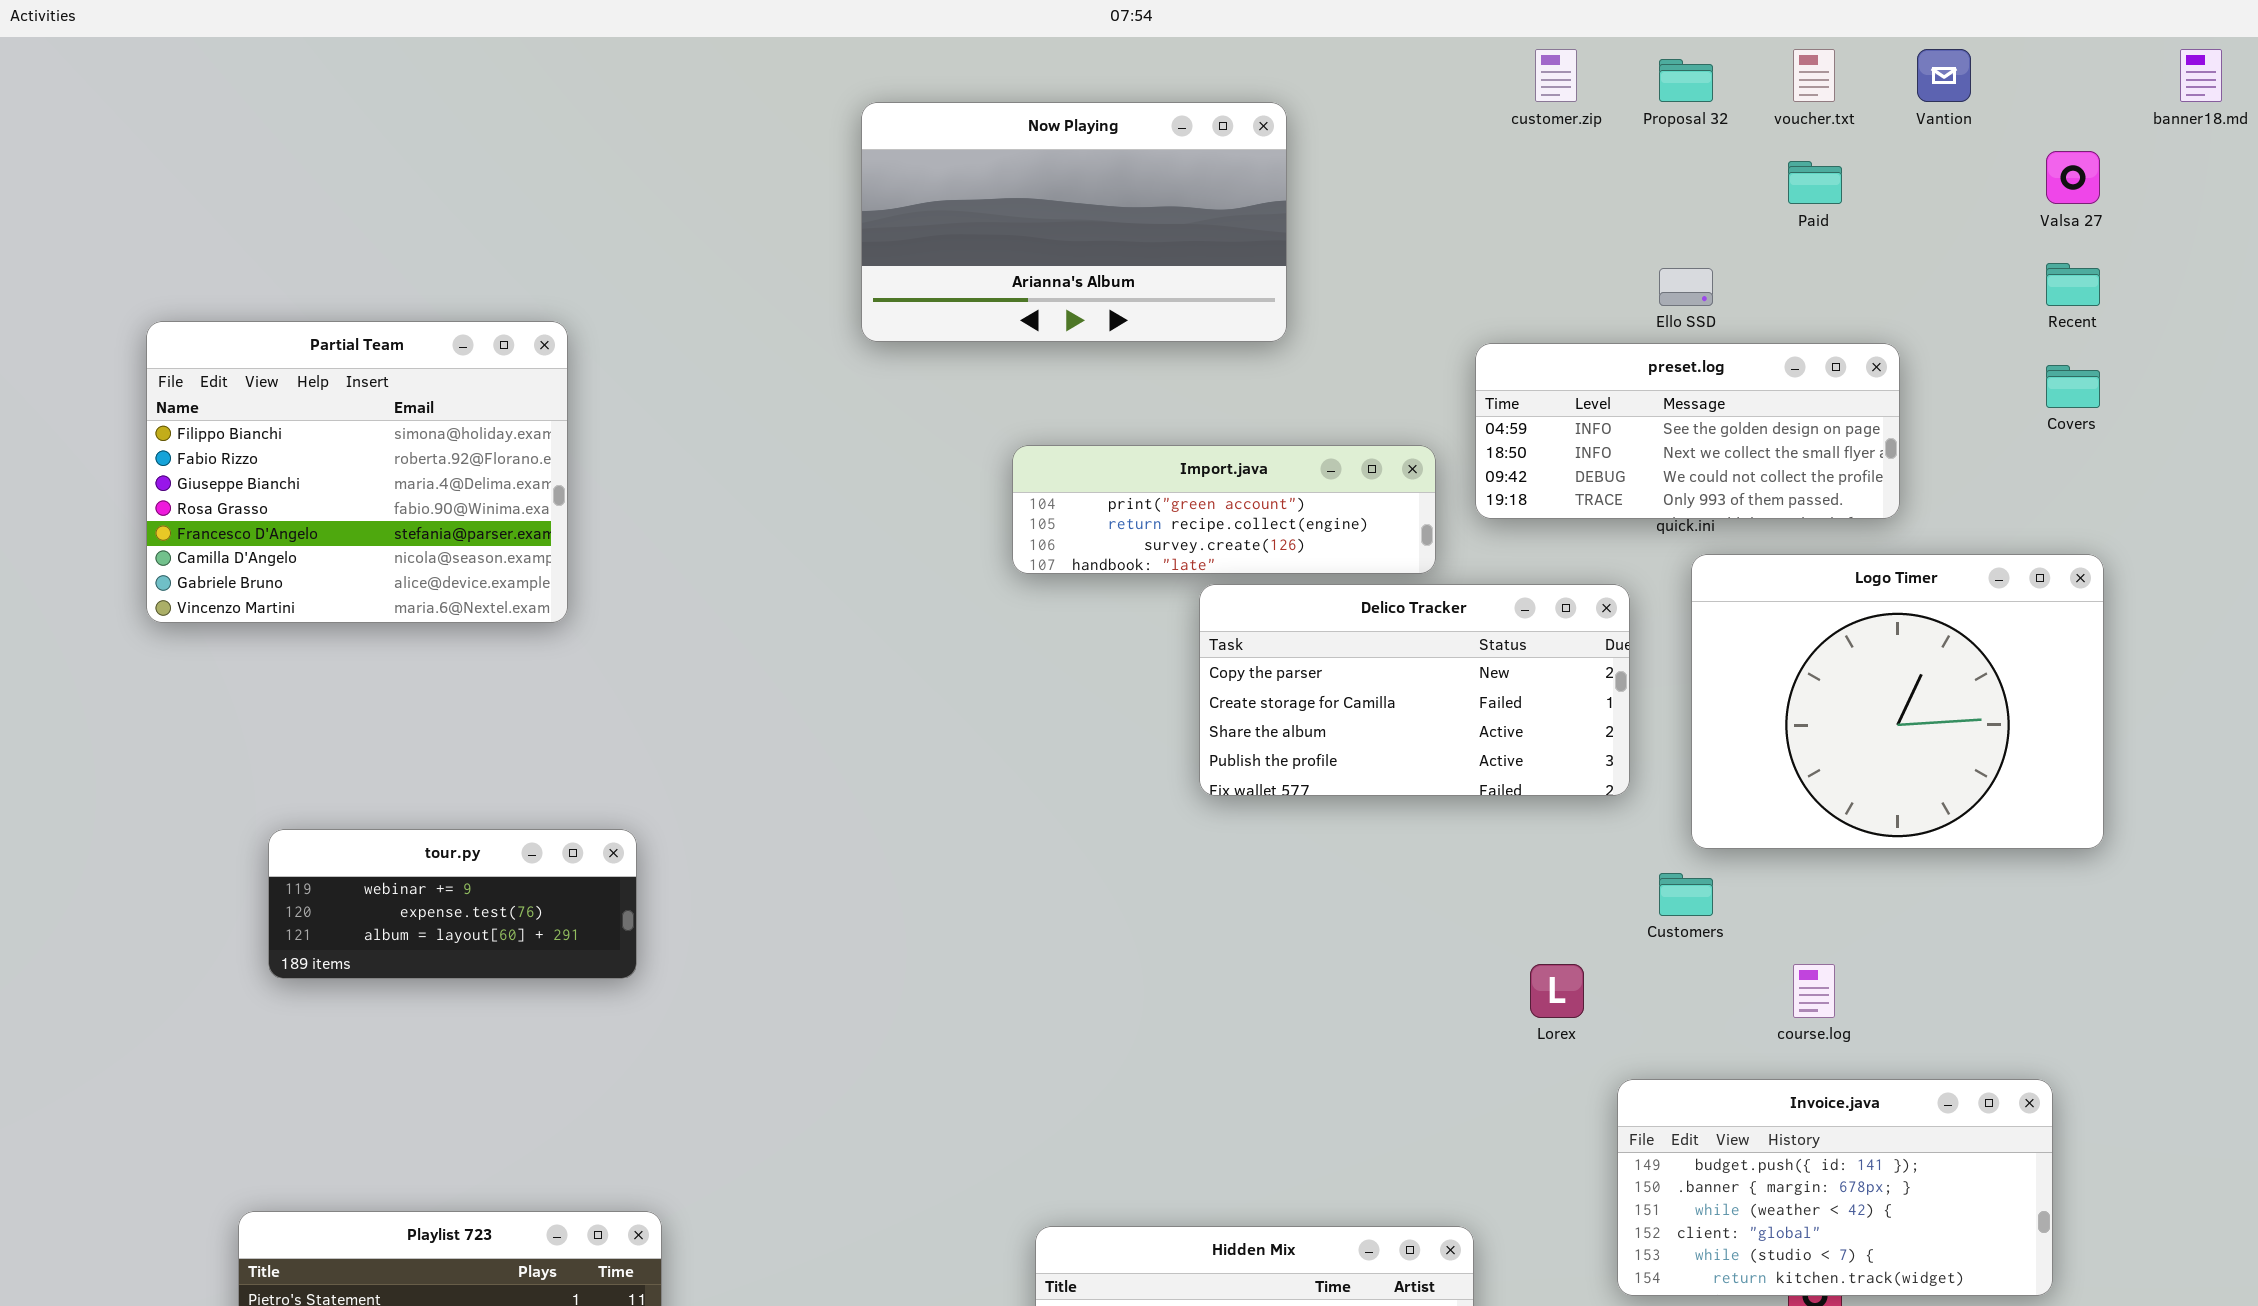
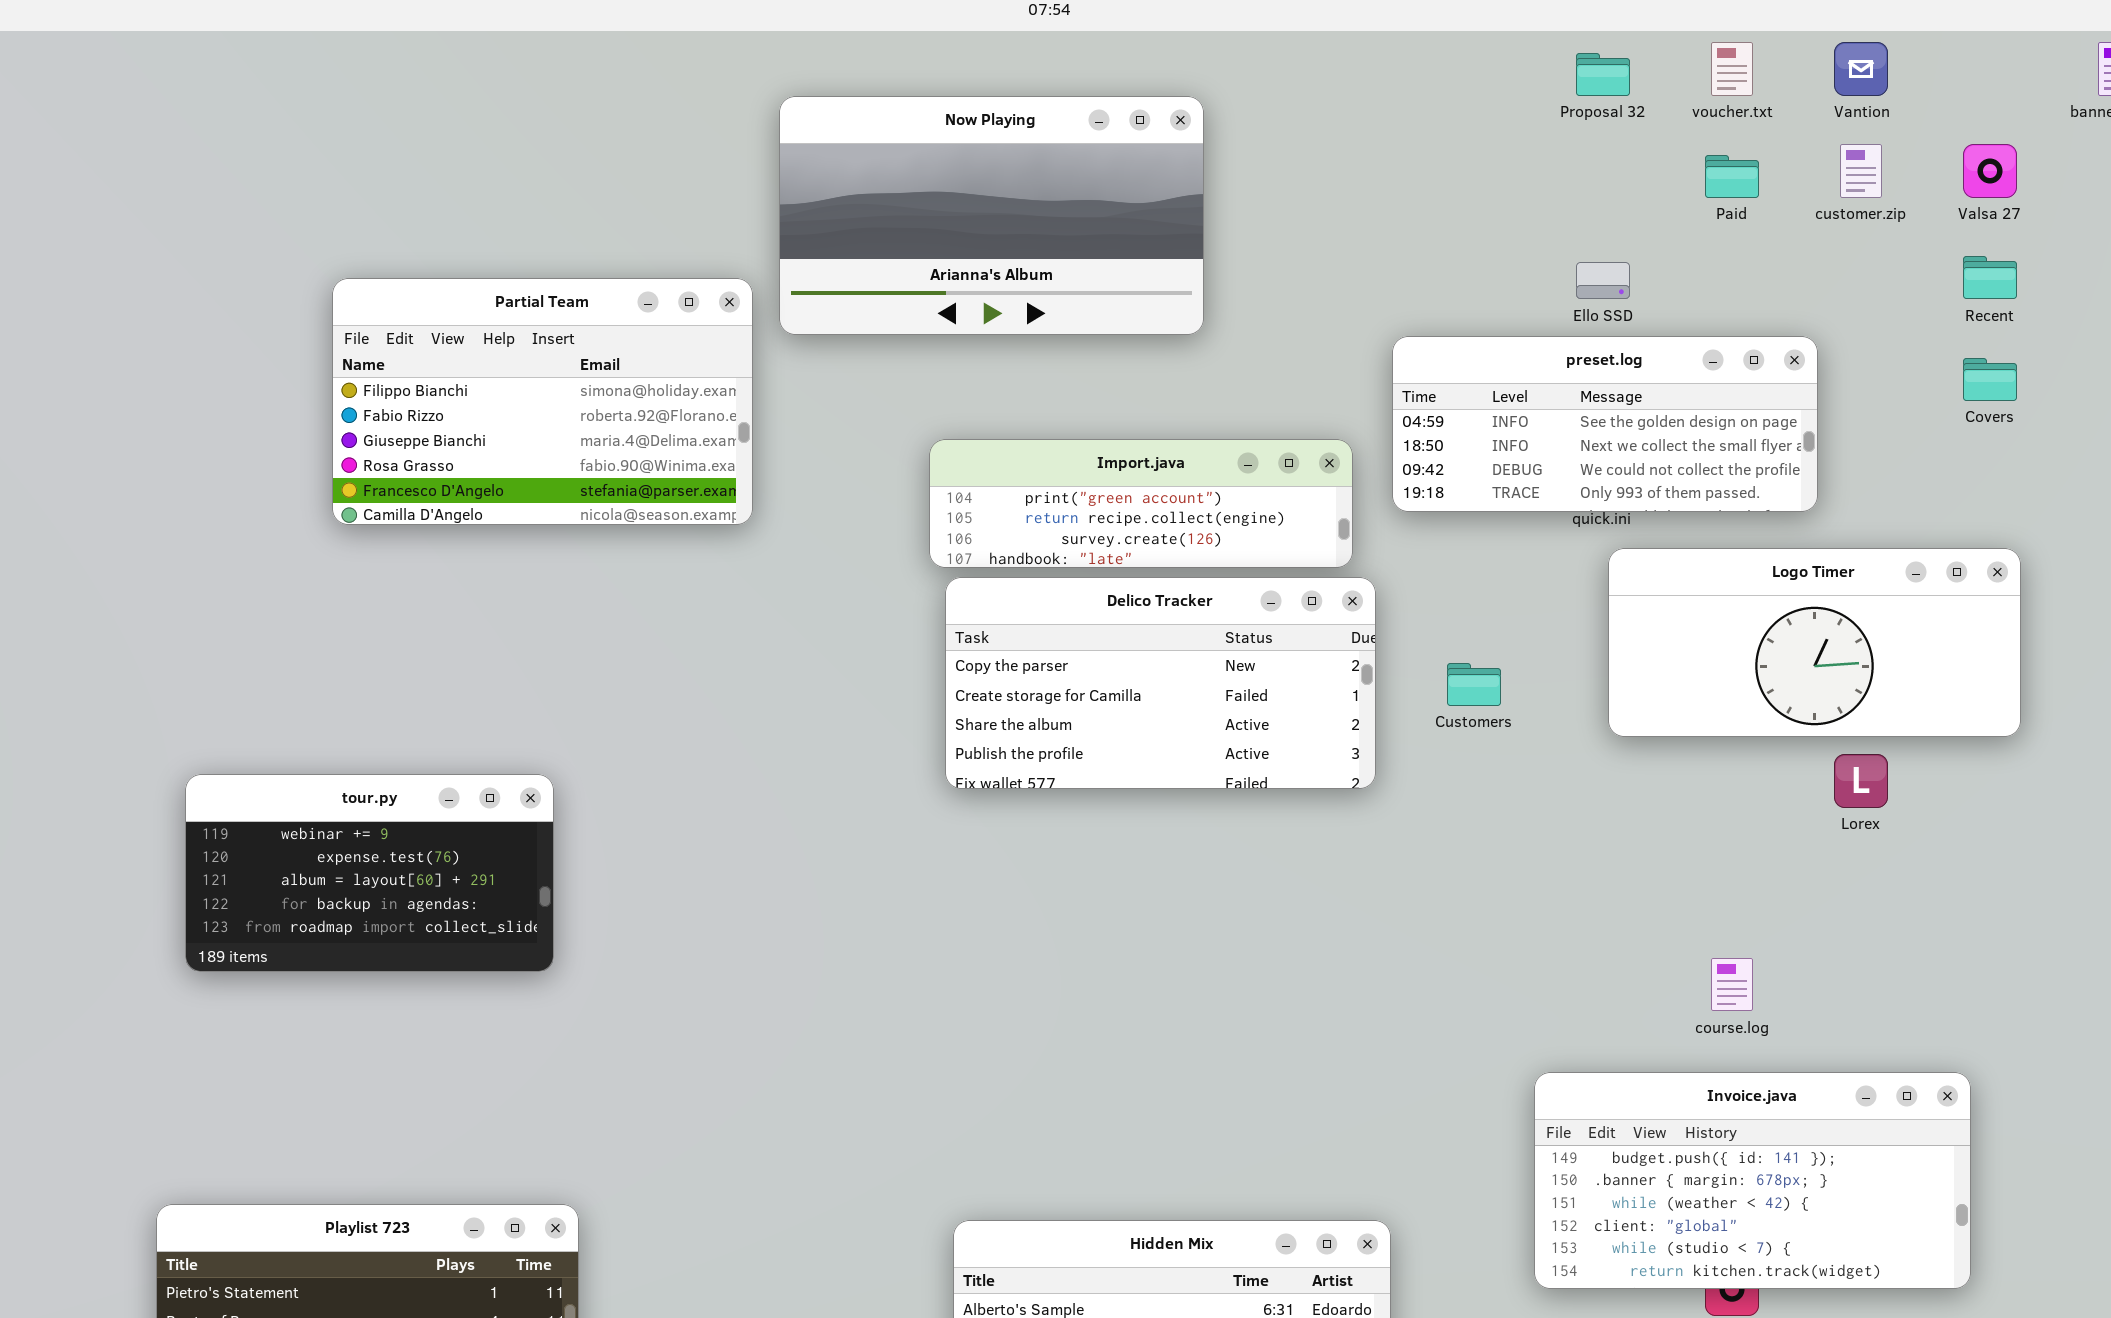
customer.zip: [1535,49,1577,102] -> [1840,144,1882,198], moved
Partial Team: [146,321,568,623] -> [332,278,753,525], moved, resized
Logo Timer: [1691,554,2104,849] -> [1608,548,2021,737], resized
Delico Tracker: [1199,584,1630,796] -> [945,577,1376,789], moved
tour.py: [268,829,637,979] -> [185,774,554,972], resized
Customers: [1659,873,1713,916] -> [1447,663,1501,706], moved
Lorex: [1530,964,1584,1018] -> [1834,754,1888,808], moved

